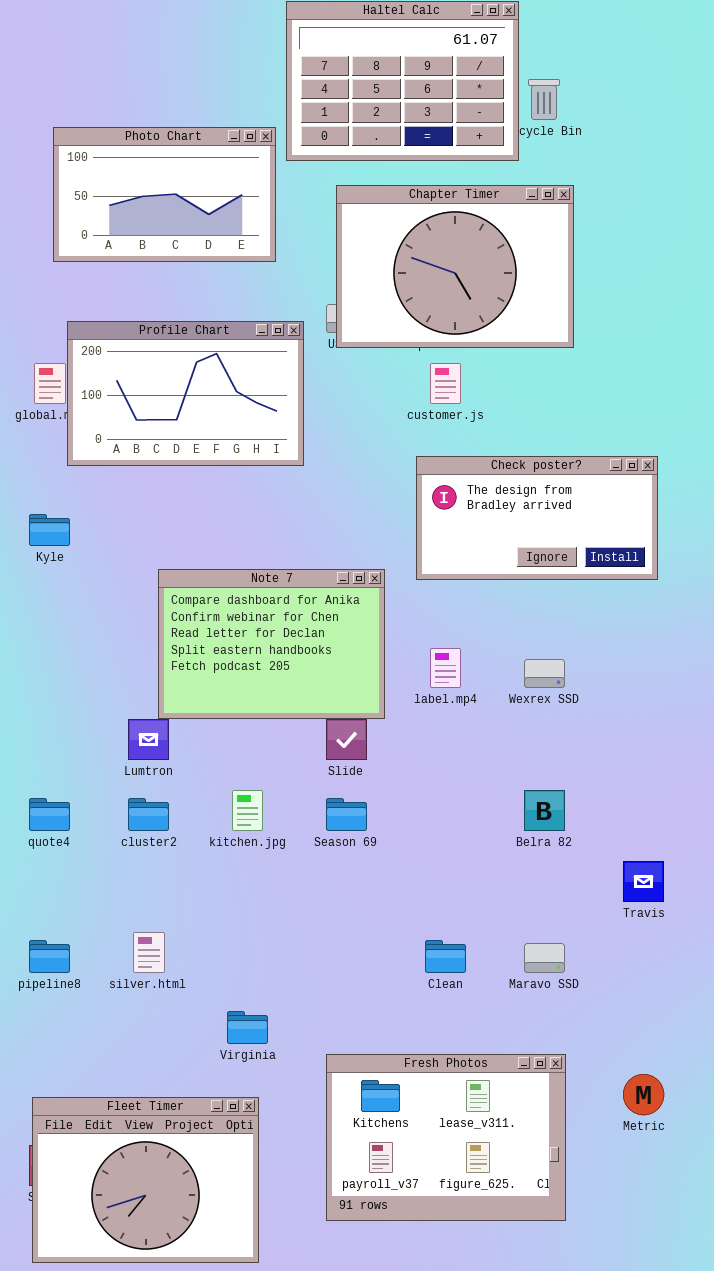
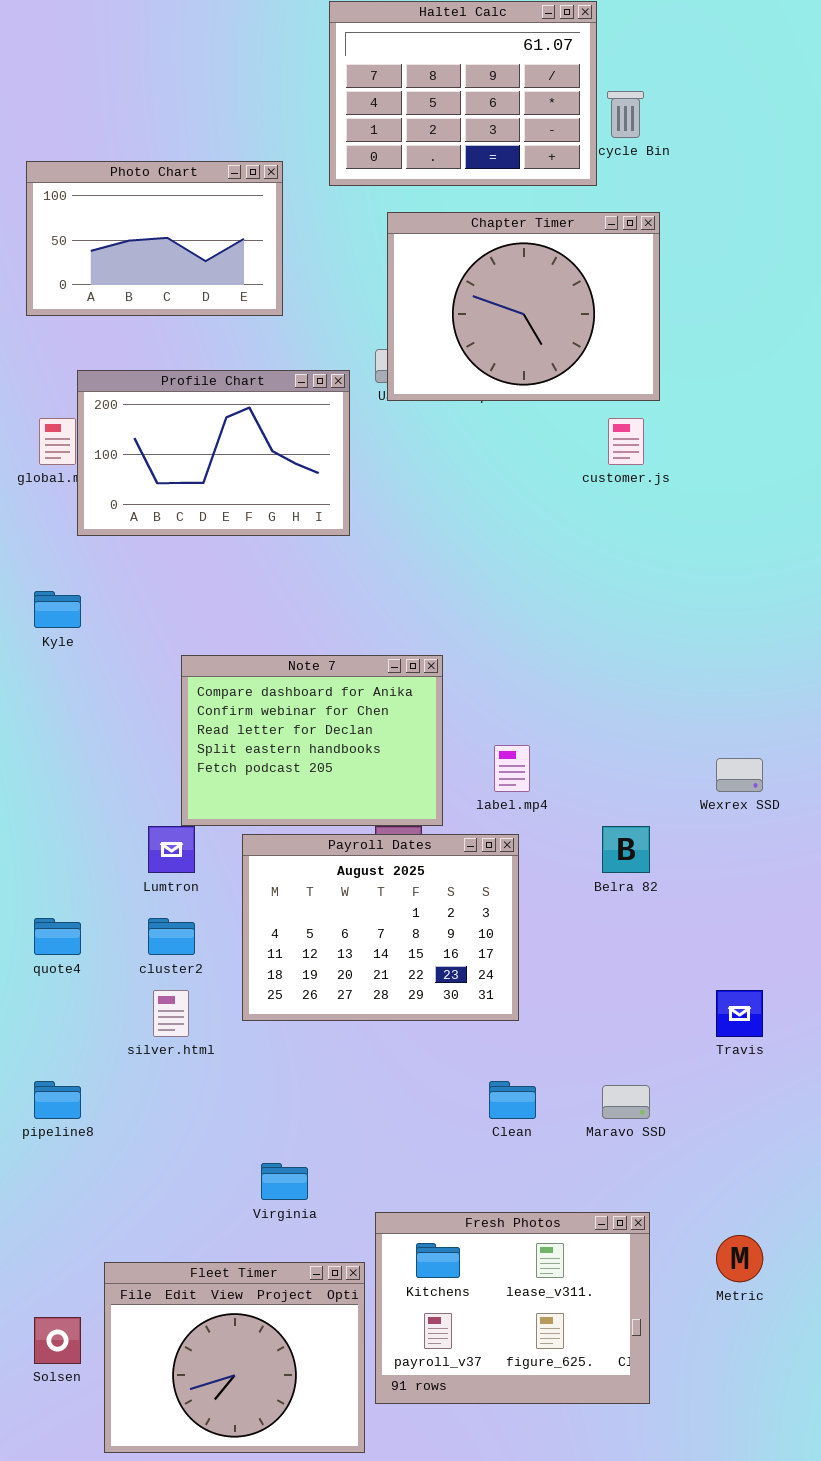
Photo Chart: [53,127,276,262] -> [26,161,283,316], moved
customer.js: [430,363,461,404] -> [608,418,644,465], moved
Check poster?: [416,456,658,580] -> none, closed
Wexrex SSD: [524,659,565,688] -> [716,758,763,792], moved
Payroll Dates: none -> [242,834,519,1021], opened
Belra 82: [524,790,565,831] -> [602,826,650,873], moved
silver.html: [133,932,165,973] -> [153,990,189,1037], moved
Fleet Timer: [32,1097,259,1263] -> [104,1262,365,1453], moved

